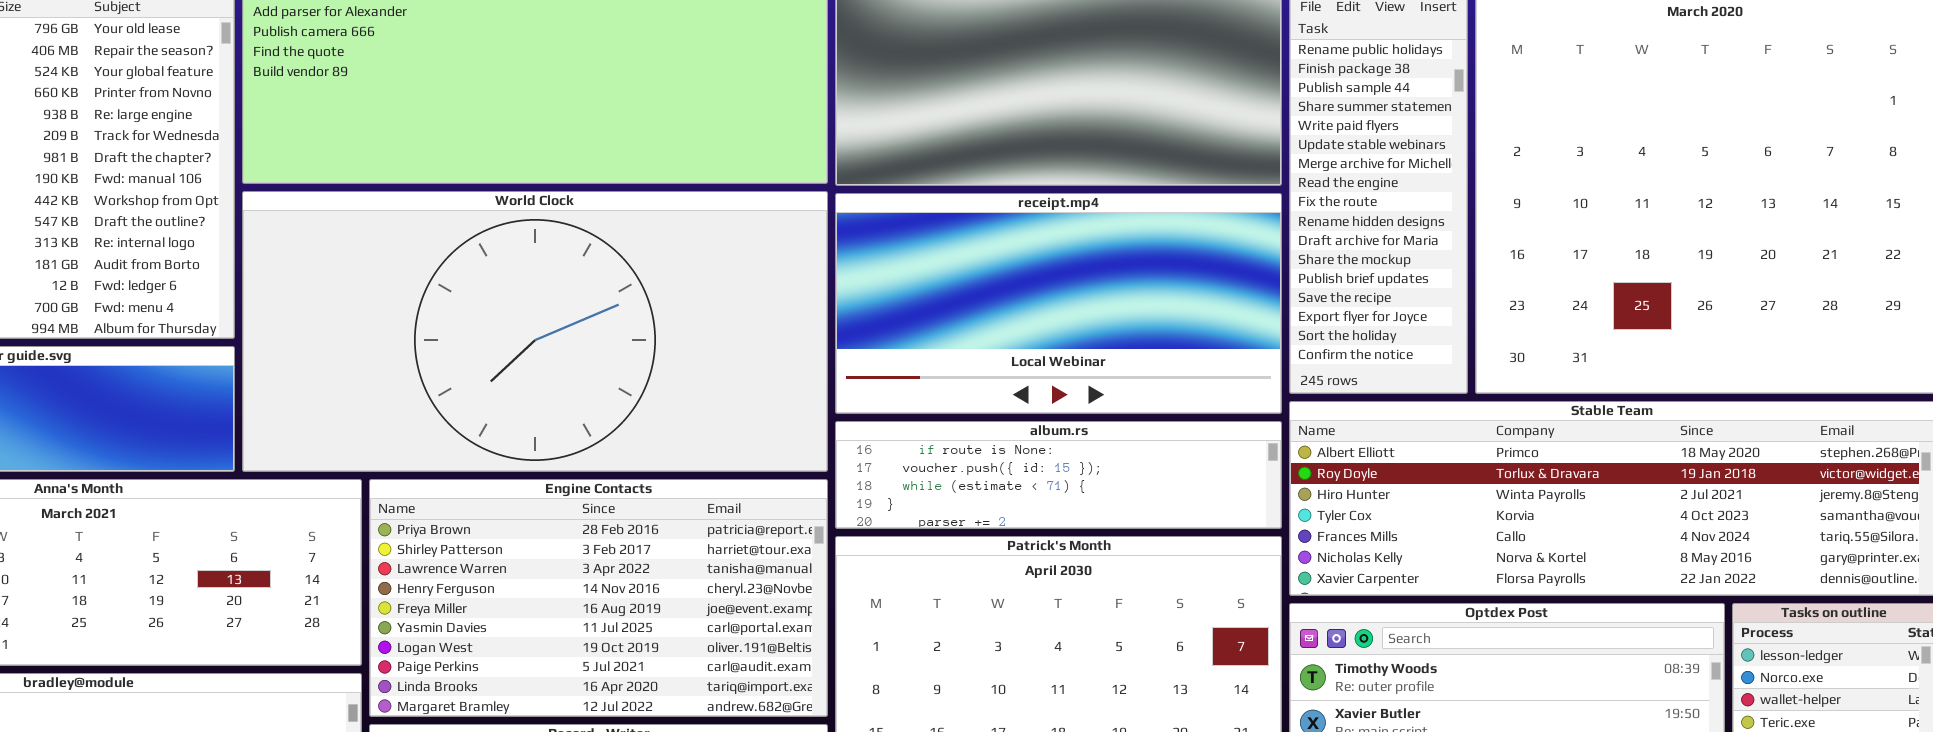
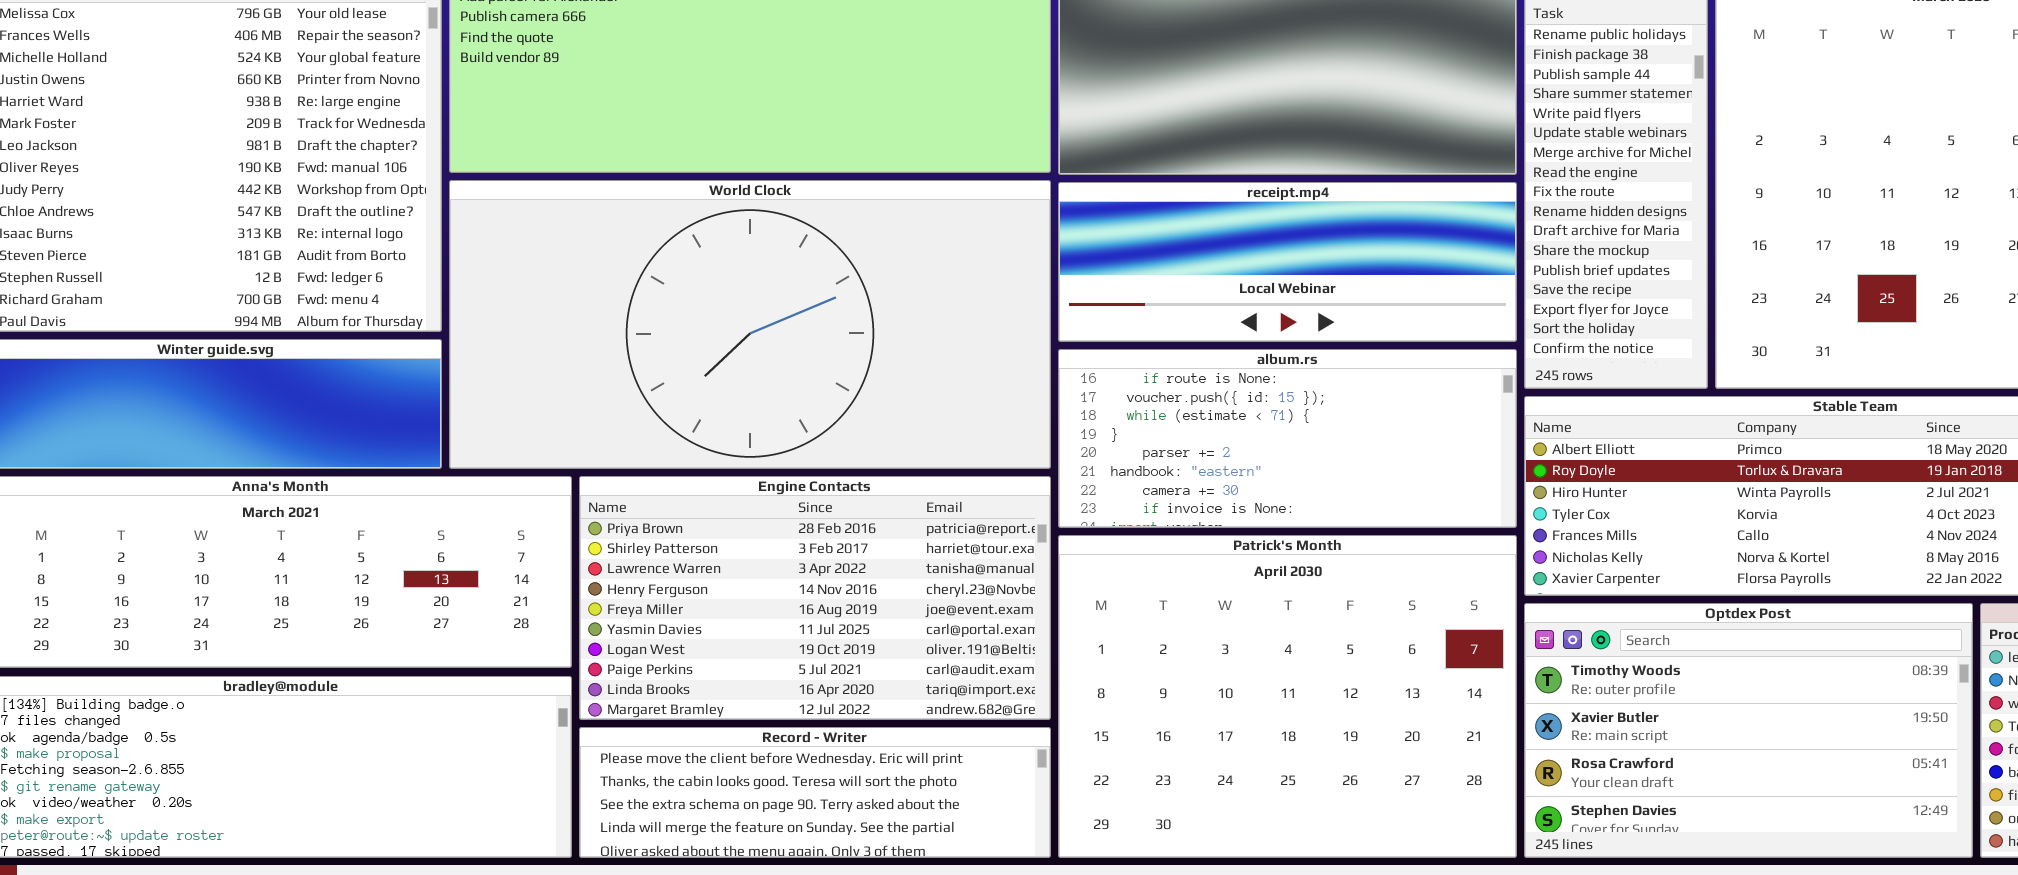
receipt.mp4: [835,193,1282,414] -> [1058,182,1517,342], resized
album.rs: [835,421,1282,529] -> [1058,349,1517,528], resized

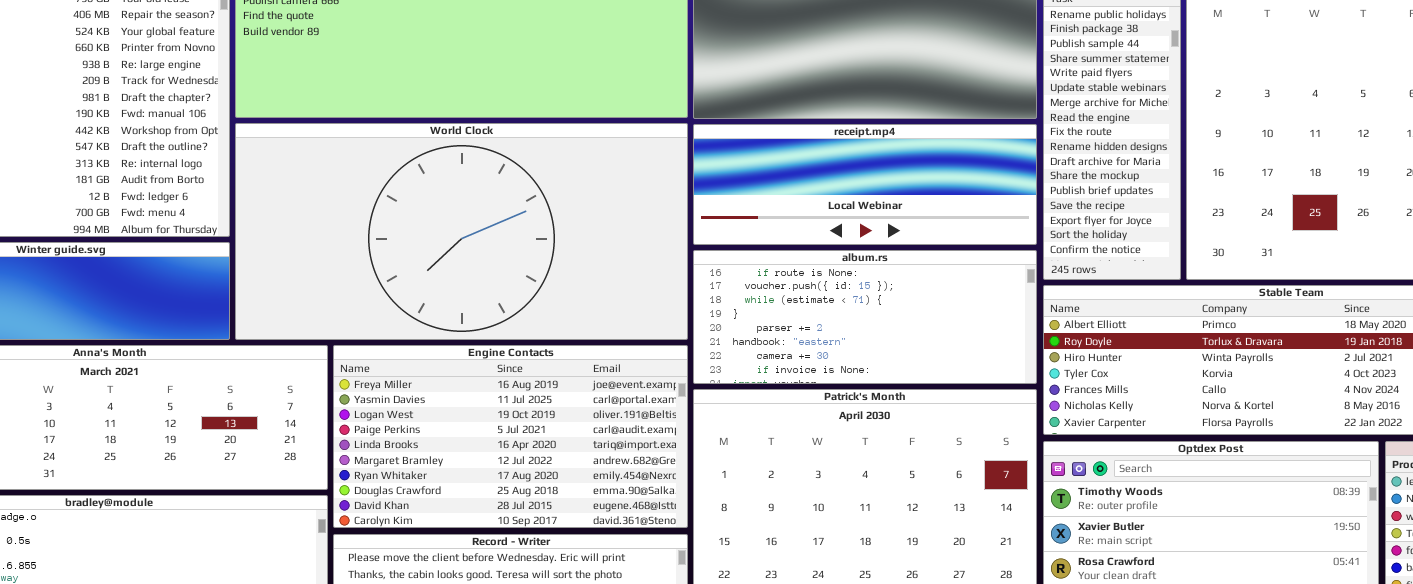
Engine Contacts: [579,476,1051,720] -> [333,345,688,528], scrolled down 4 rows

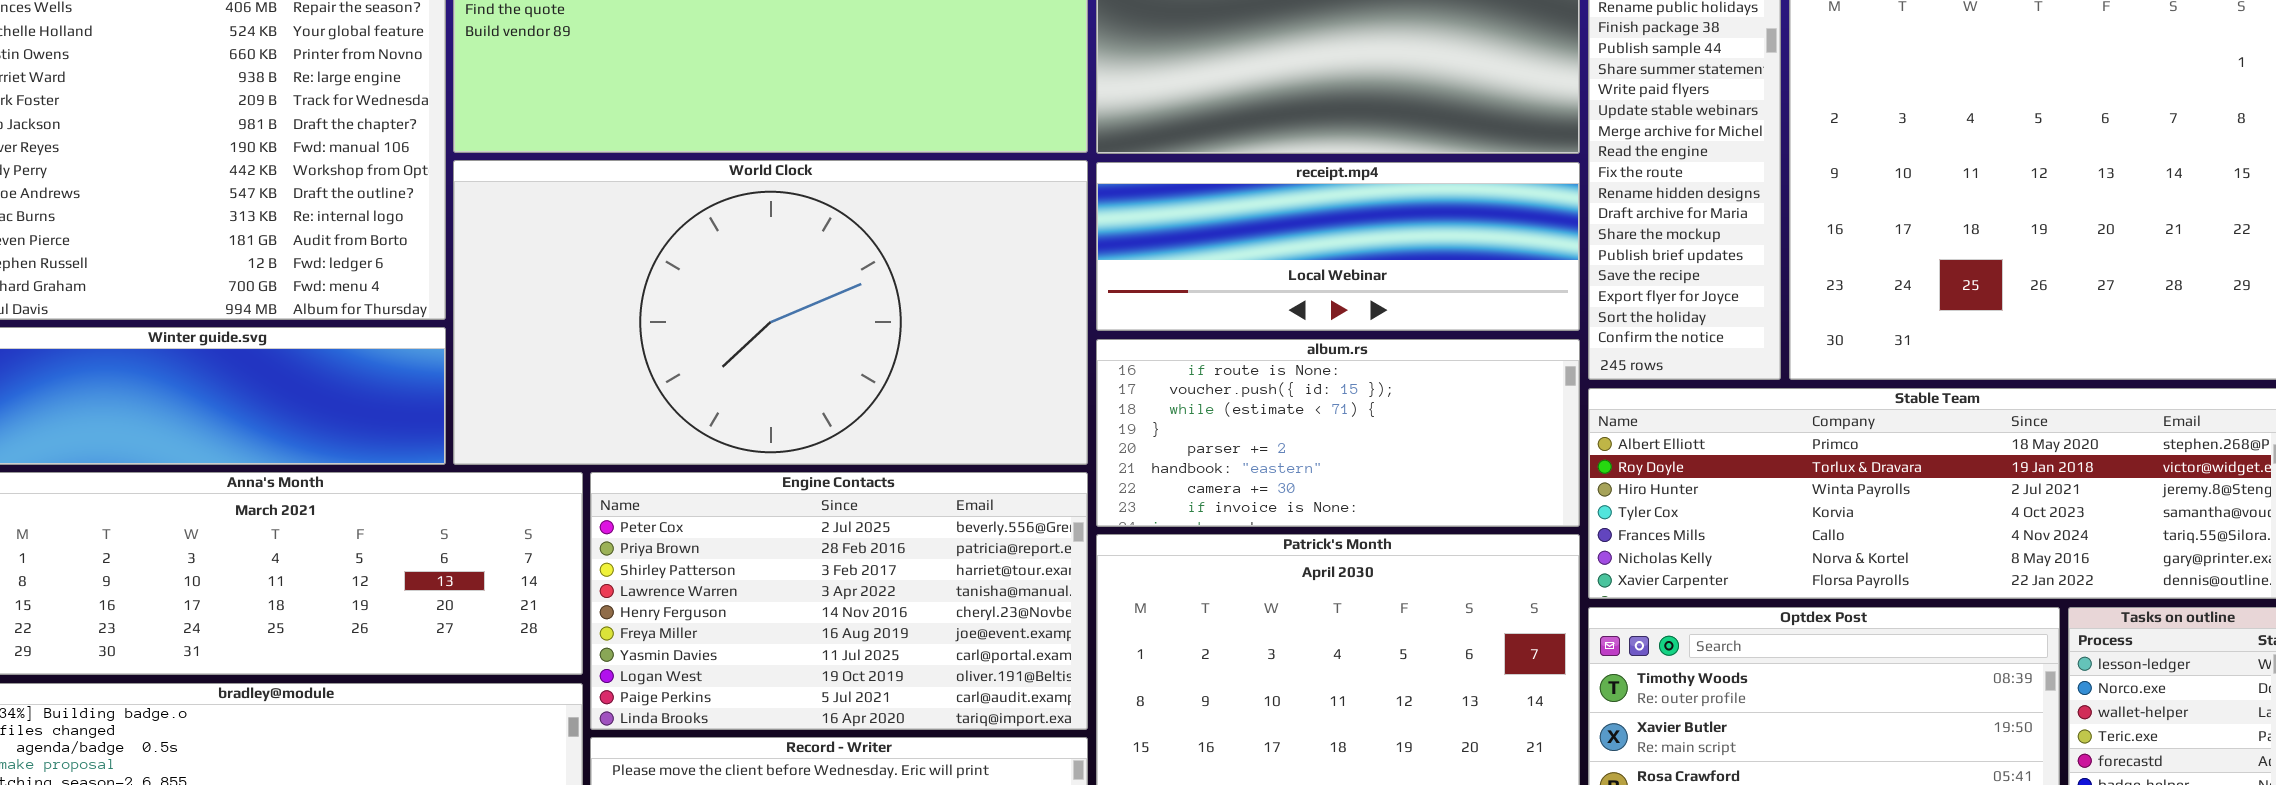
Engine Contacts: [333,345,688,528] -> [590,472,1088,730], scrolled up 5 rows

